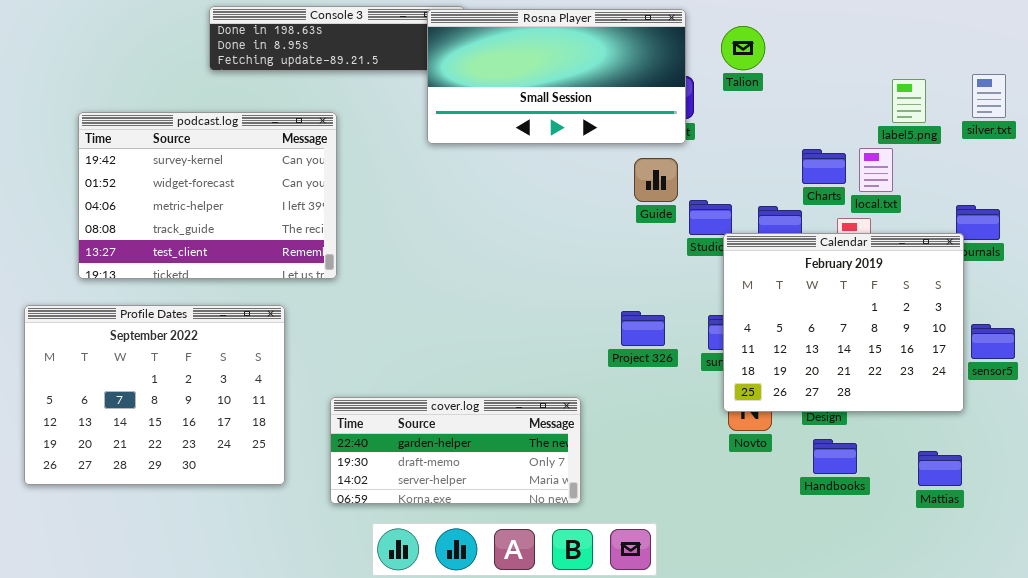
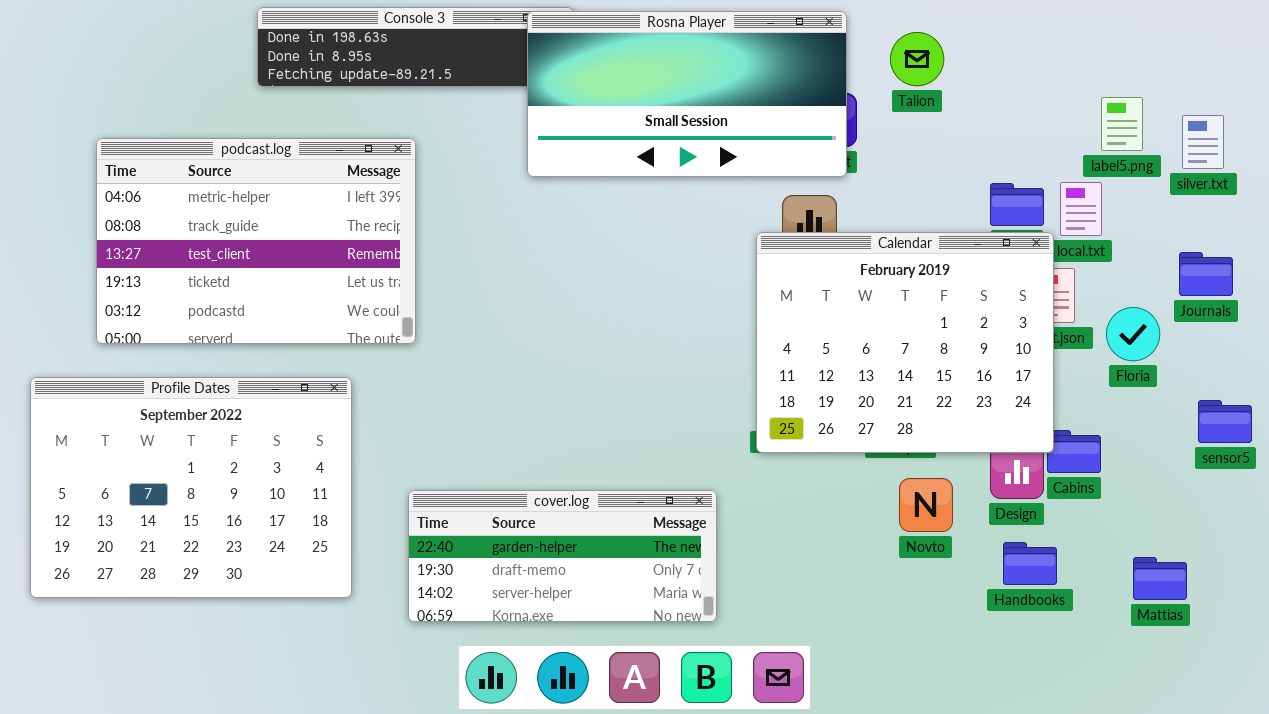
silver.txt: [972,74,1006,118] -> [1182,115,1224,169], moved
podcast.log: [78,112,337,279] -> [96,138,416,344], scrolled down 2 rows
Calendar: [723,233,964,412] -> [756,232,1054,453], moved

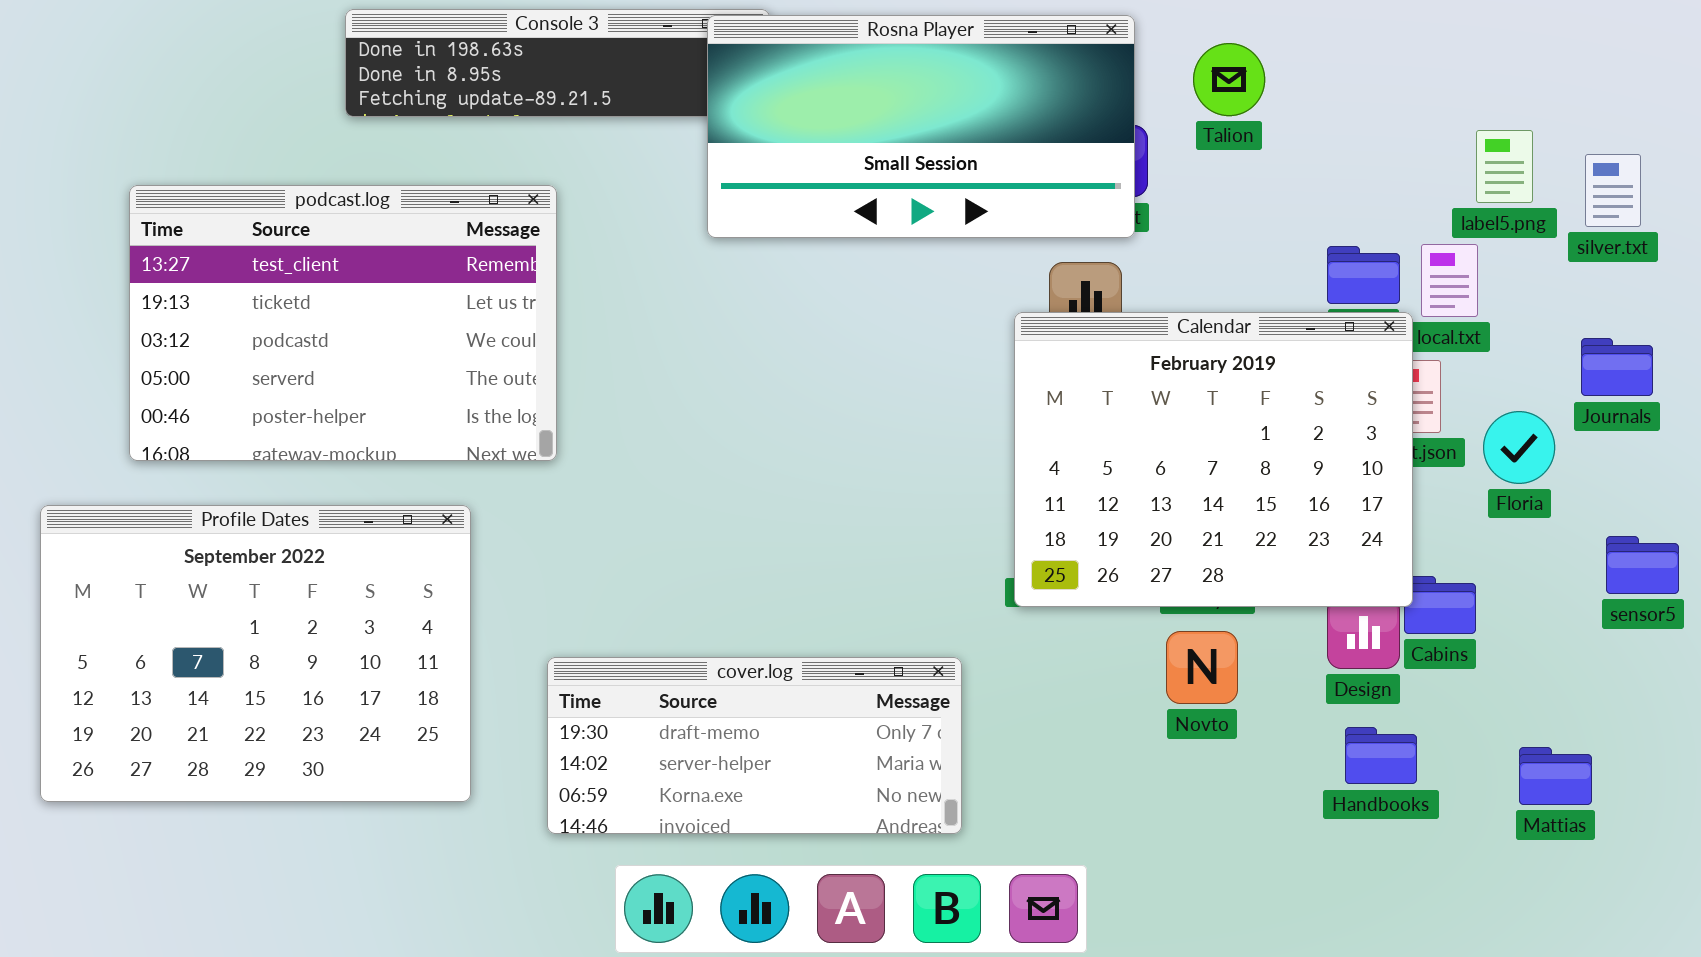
podcast.log: [96,138,416,344] -> [129,185,557,461], scrolled down 2 rows
Novto: [899,478,953,532] -> [1166,631,1238,704], moved
cover.log: [408,490,717,622] -> [547,657,962,834], scrolled down 1 row

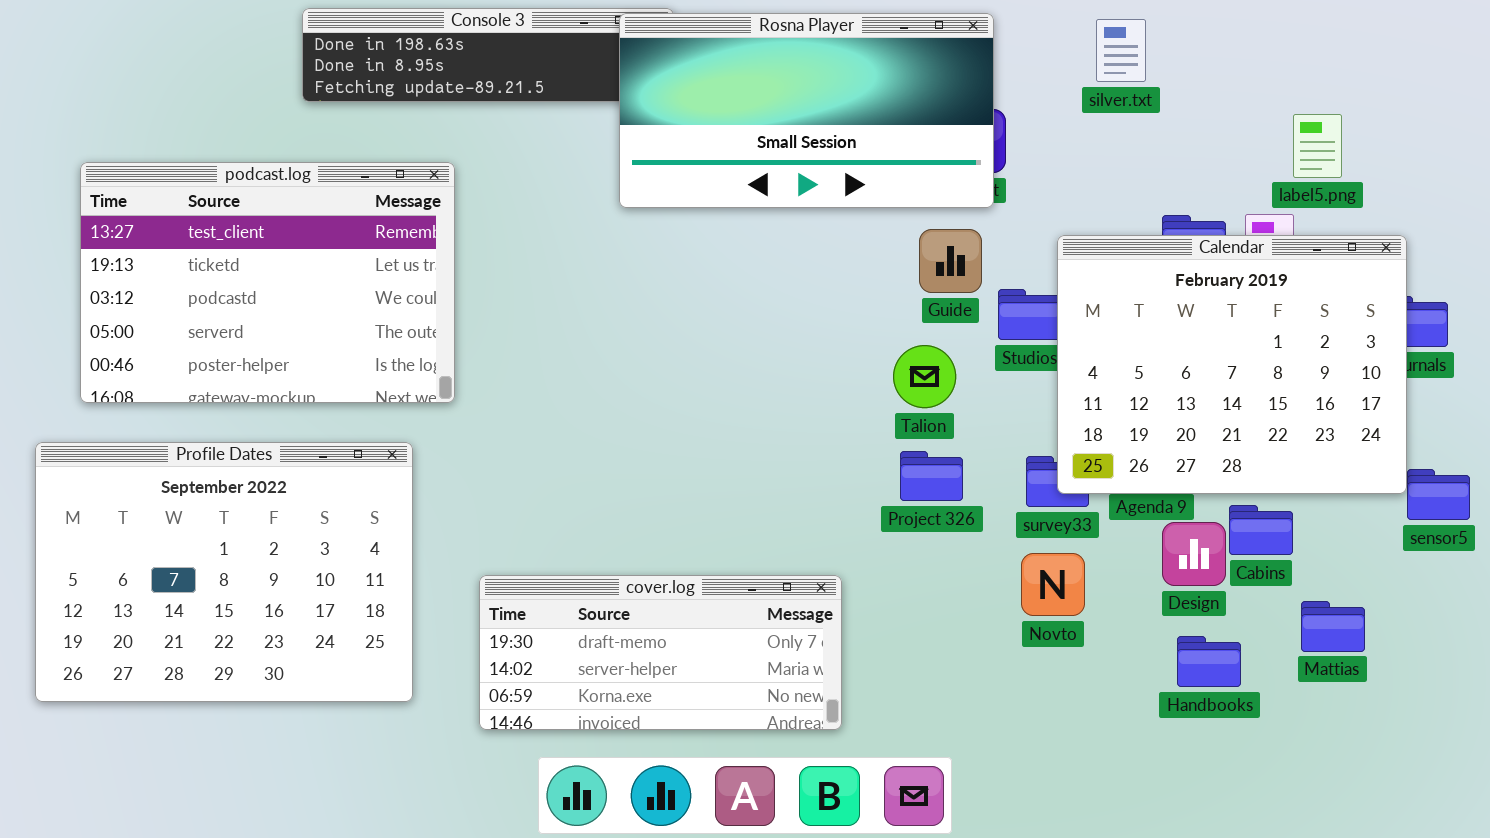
Talion: [1193,43,1265,116] -> [893,345,956,408], moved
silver.txt: [1585,154,1641,227] -> [1096,19,1146,82], moved
podcast.log: [129,185,557,461] -> [80,162,455,403], moved
Calendar: [1014,312,1413,607] -> [1057,235,1407,494], moved
Mattias: [1519,747,1592,805] -> [1301,601,1365,652], moved

